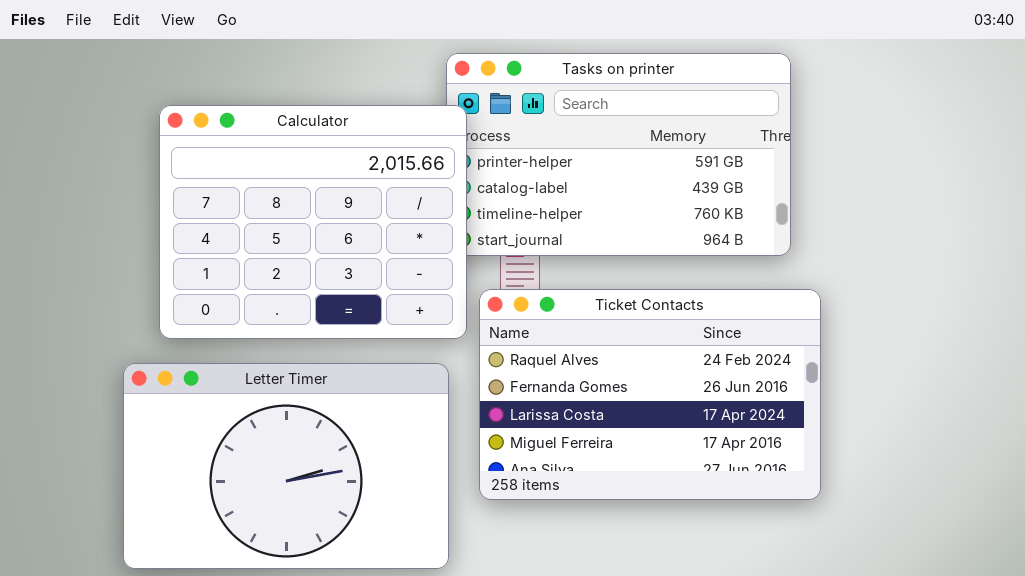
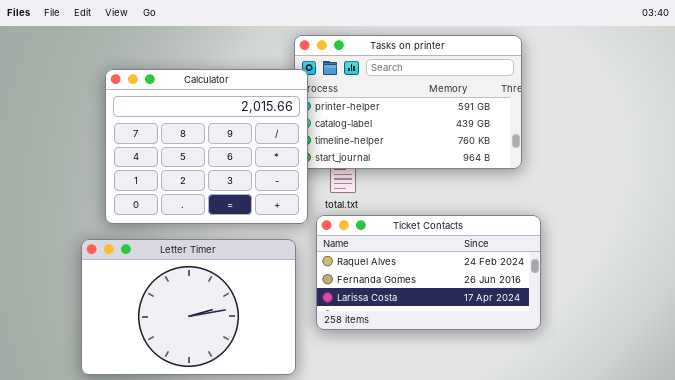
Ticket Contacts: [479,289,821,500] -> [316,215,541,330], resized

